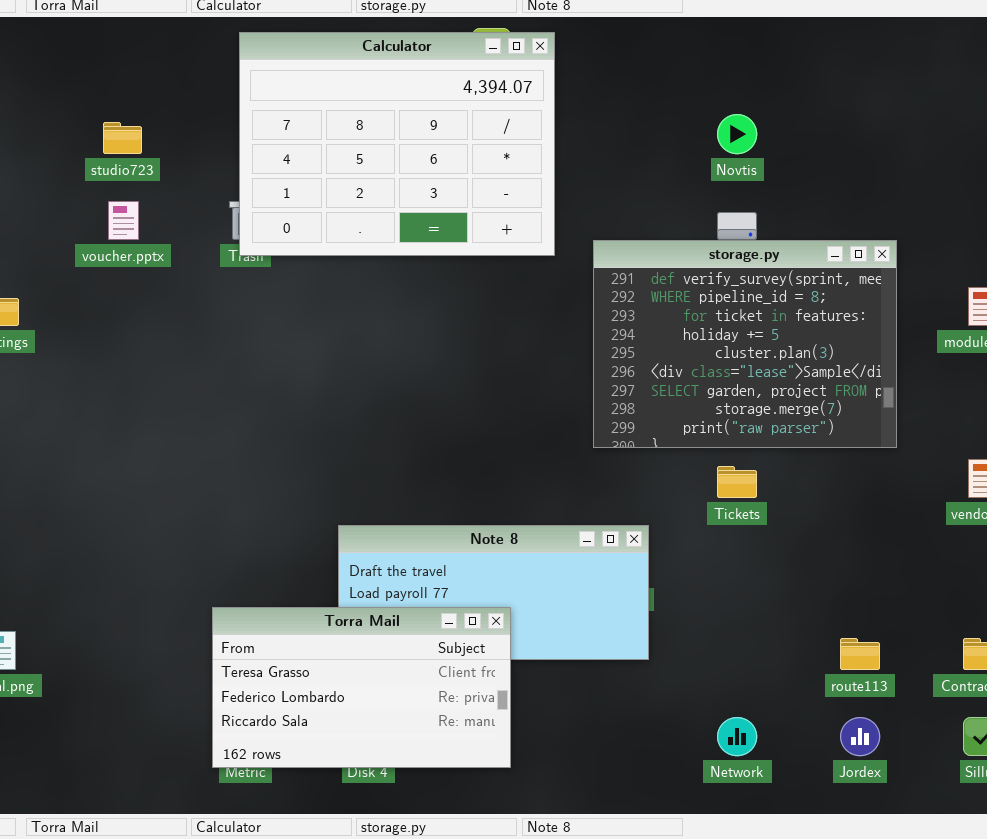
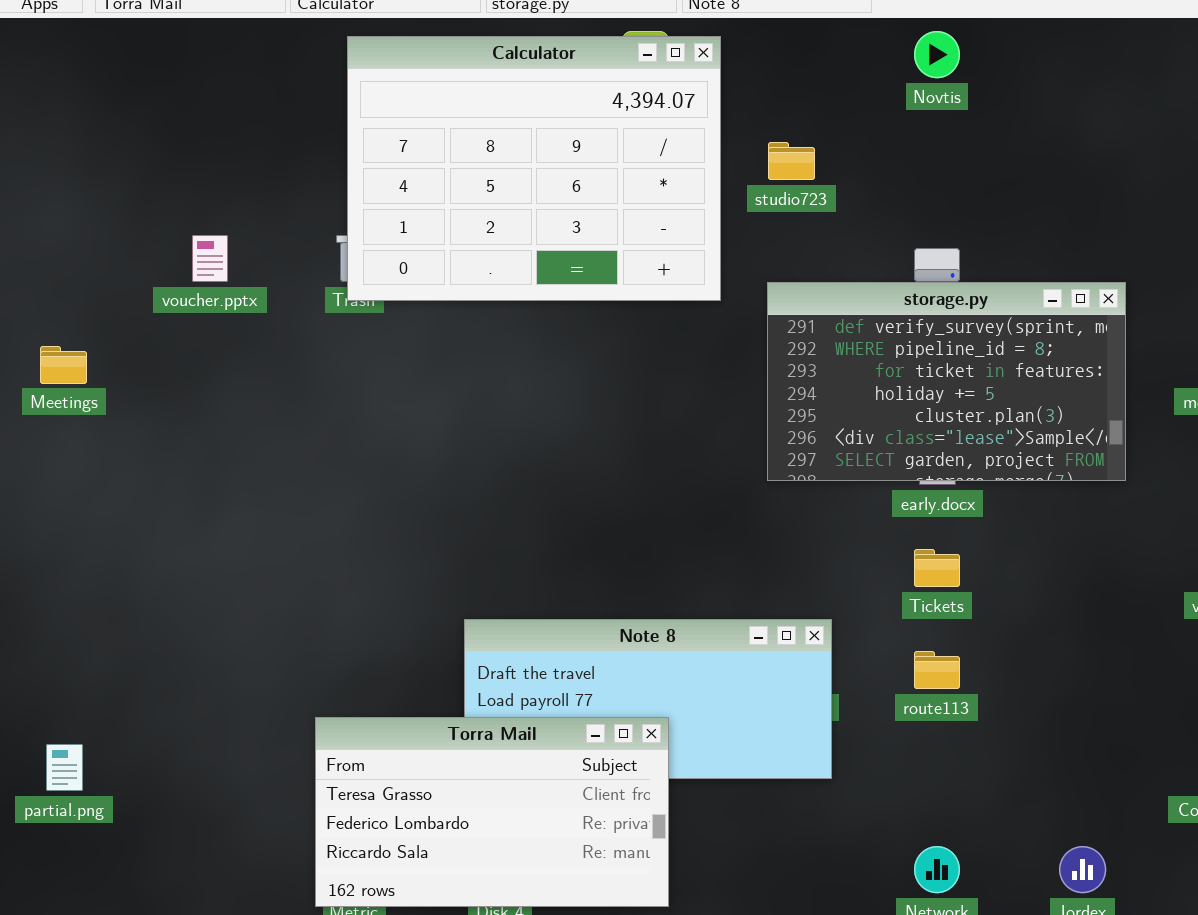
Novtis: [717,114,757,154] -> [914,31,960,78], moved
studio723: [103,122,142,154] -> [768,142,815,180], moved
storage.py: [593,240,897,448] -> [767,282,1126,481], resized
route113: [840,638,880,670] -> [914,651,960,689], moved

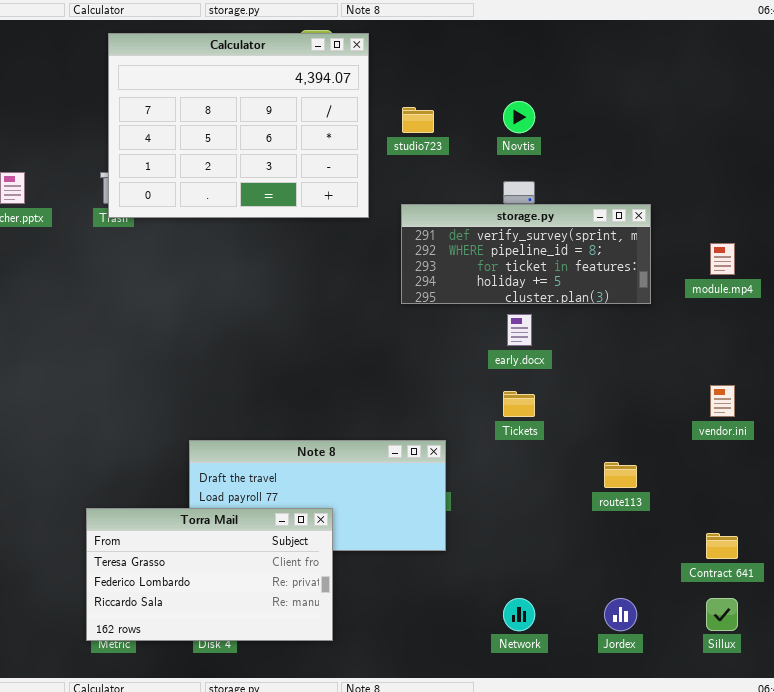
Novtis: [914,31,960,78] -> [503,101,535,133], moved
storage.py: [767,282,1126,481] -> [401,204,651,304], resized
route113: [914,651,960,689] -> [604,462,637,488], moved

